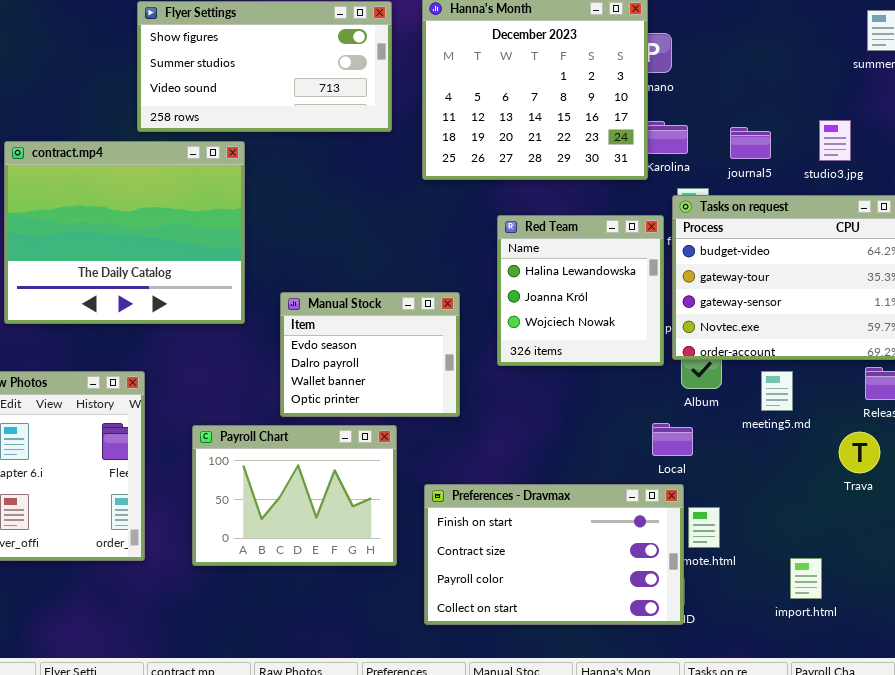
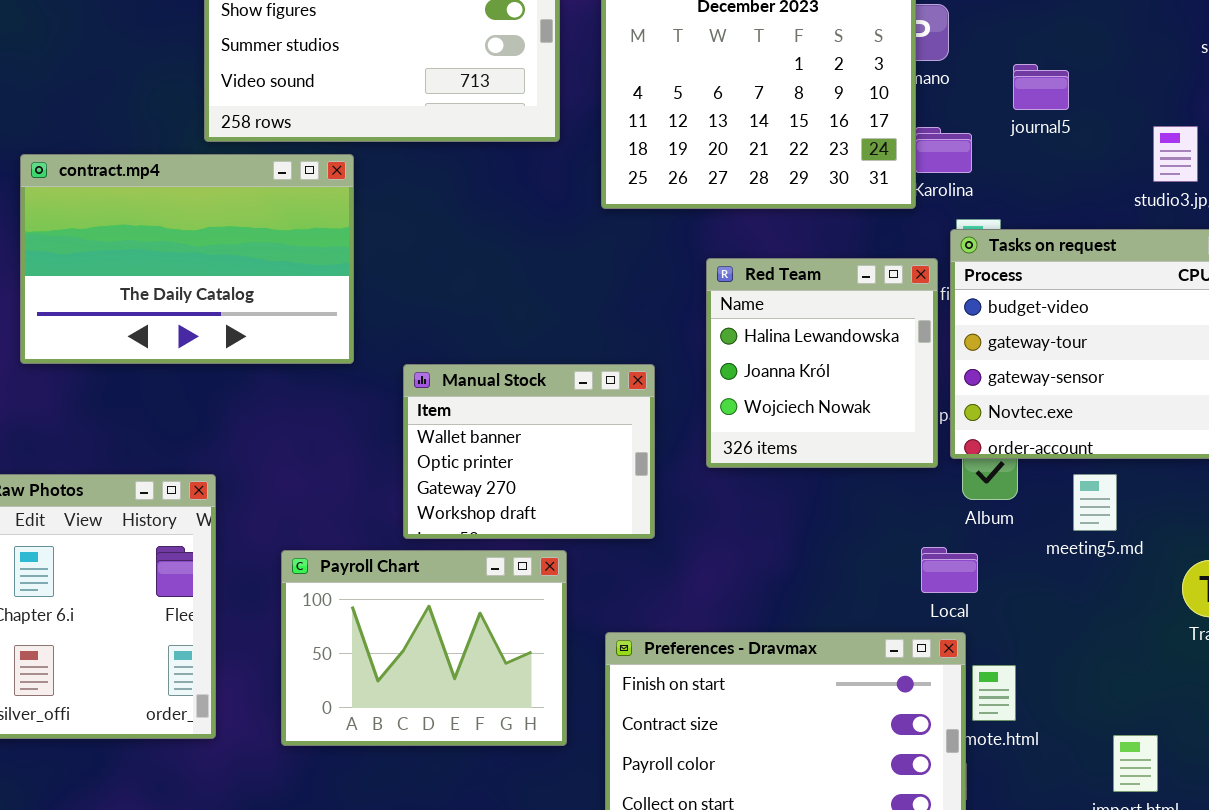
journal5: [730,127,771,159] -> [1013,64,1069,110], moved
contract.mp4: [4,141,245,324] -> [20,154,354,364], resized
Manual Stock: [280,292,460,417] -> [403,364,655,539], scrolled down 2 rows

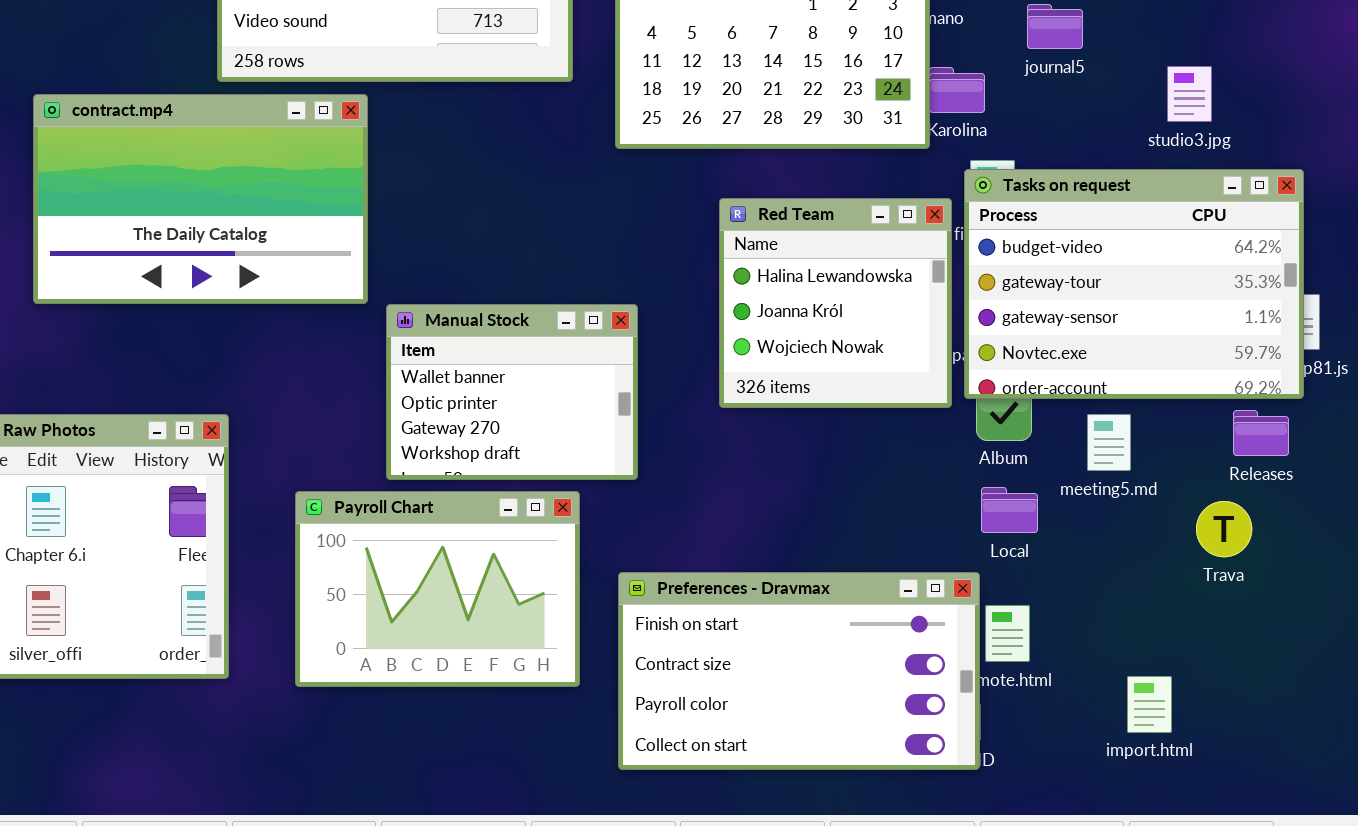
Manual Stock: [403,364,655,539] -> [386,304,638,480], moved
Local: [921,547,978,593] -> [981,487,1038,533], moved

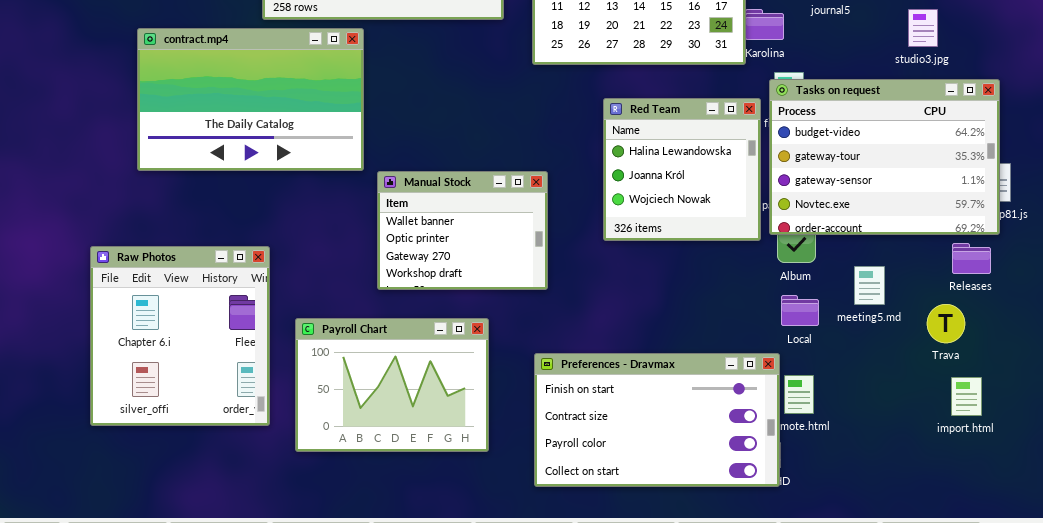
meeting5.md: [1087,414,1131,471] -> [854,266,885,305], moved
Payroll Chart: [295,491,580,687] -> [295,318,489,452], moved
import.html: [1127,676,1172,733] -> [951,377,982,416], moved

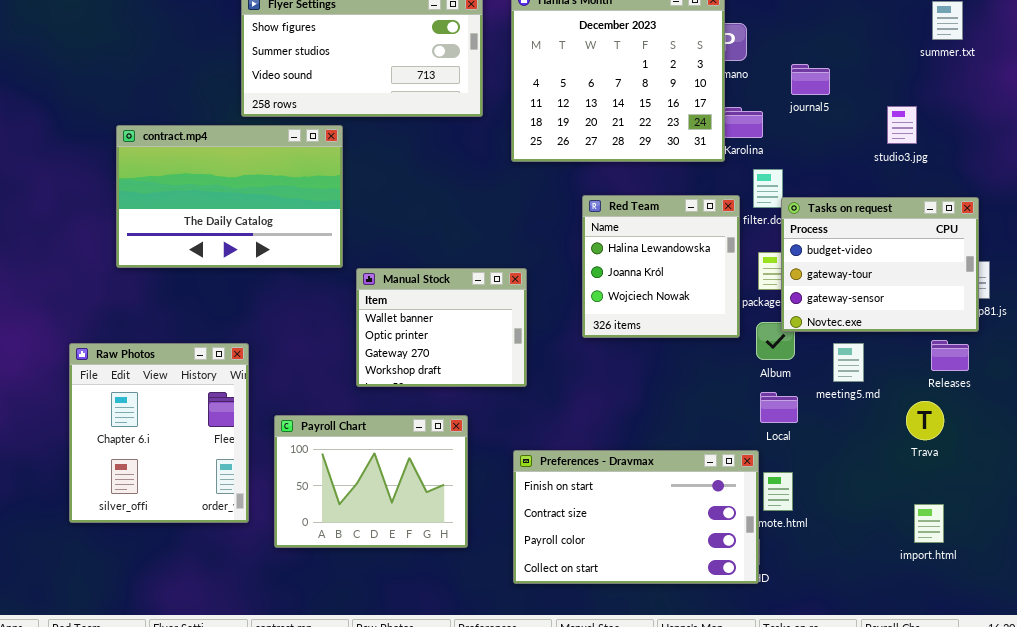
Tasks on request: [769,79,1000,235] -> [781,197,979,332], resized
meeting5.md: [854,266,885,305] -> [833,343,864,382], moved
import.html: [951,377,982,416] -> [914,504,944,543], moved

